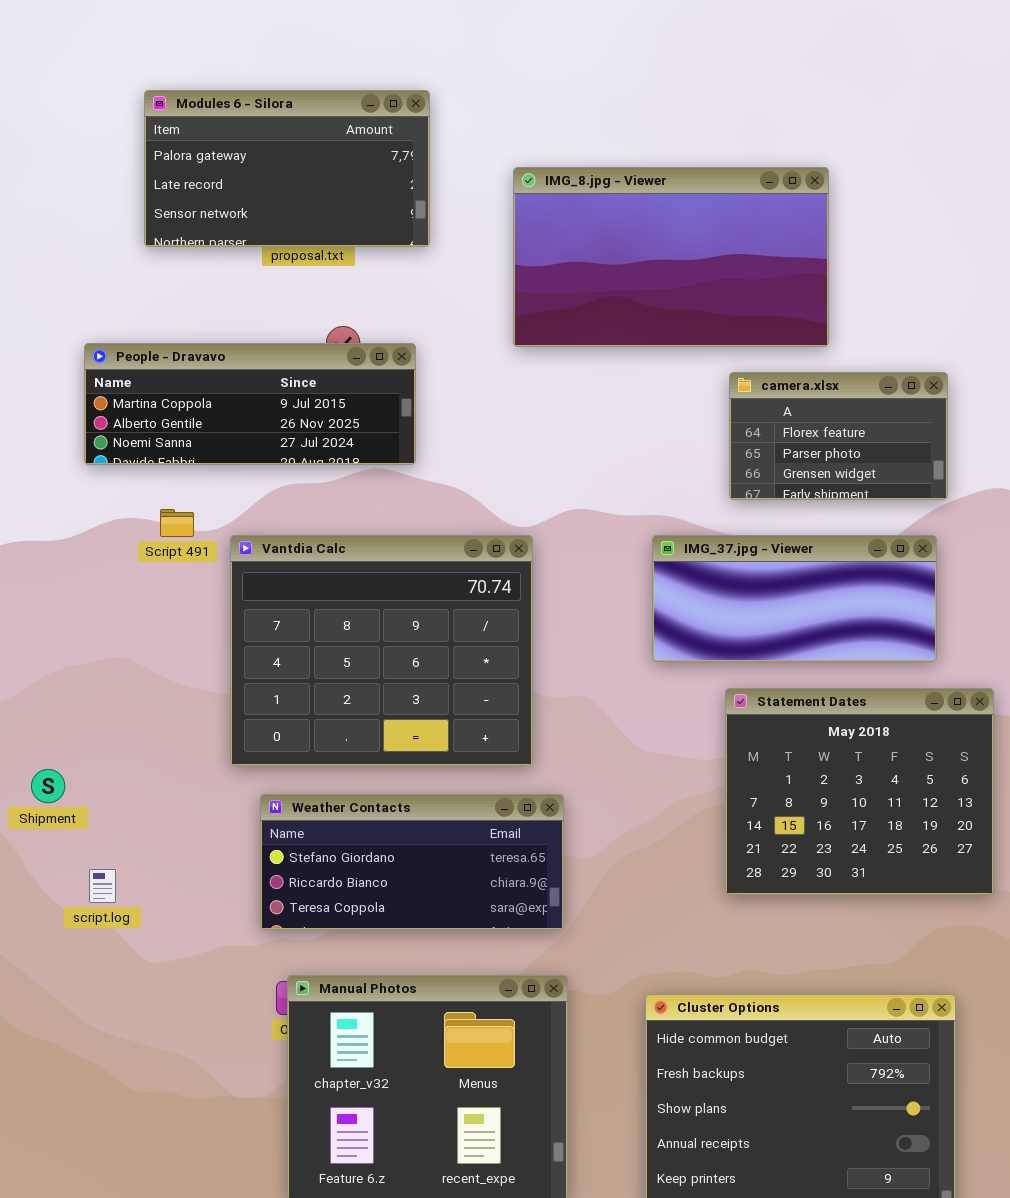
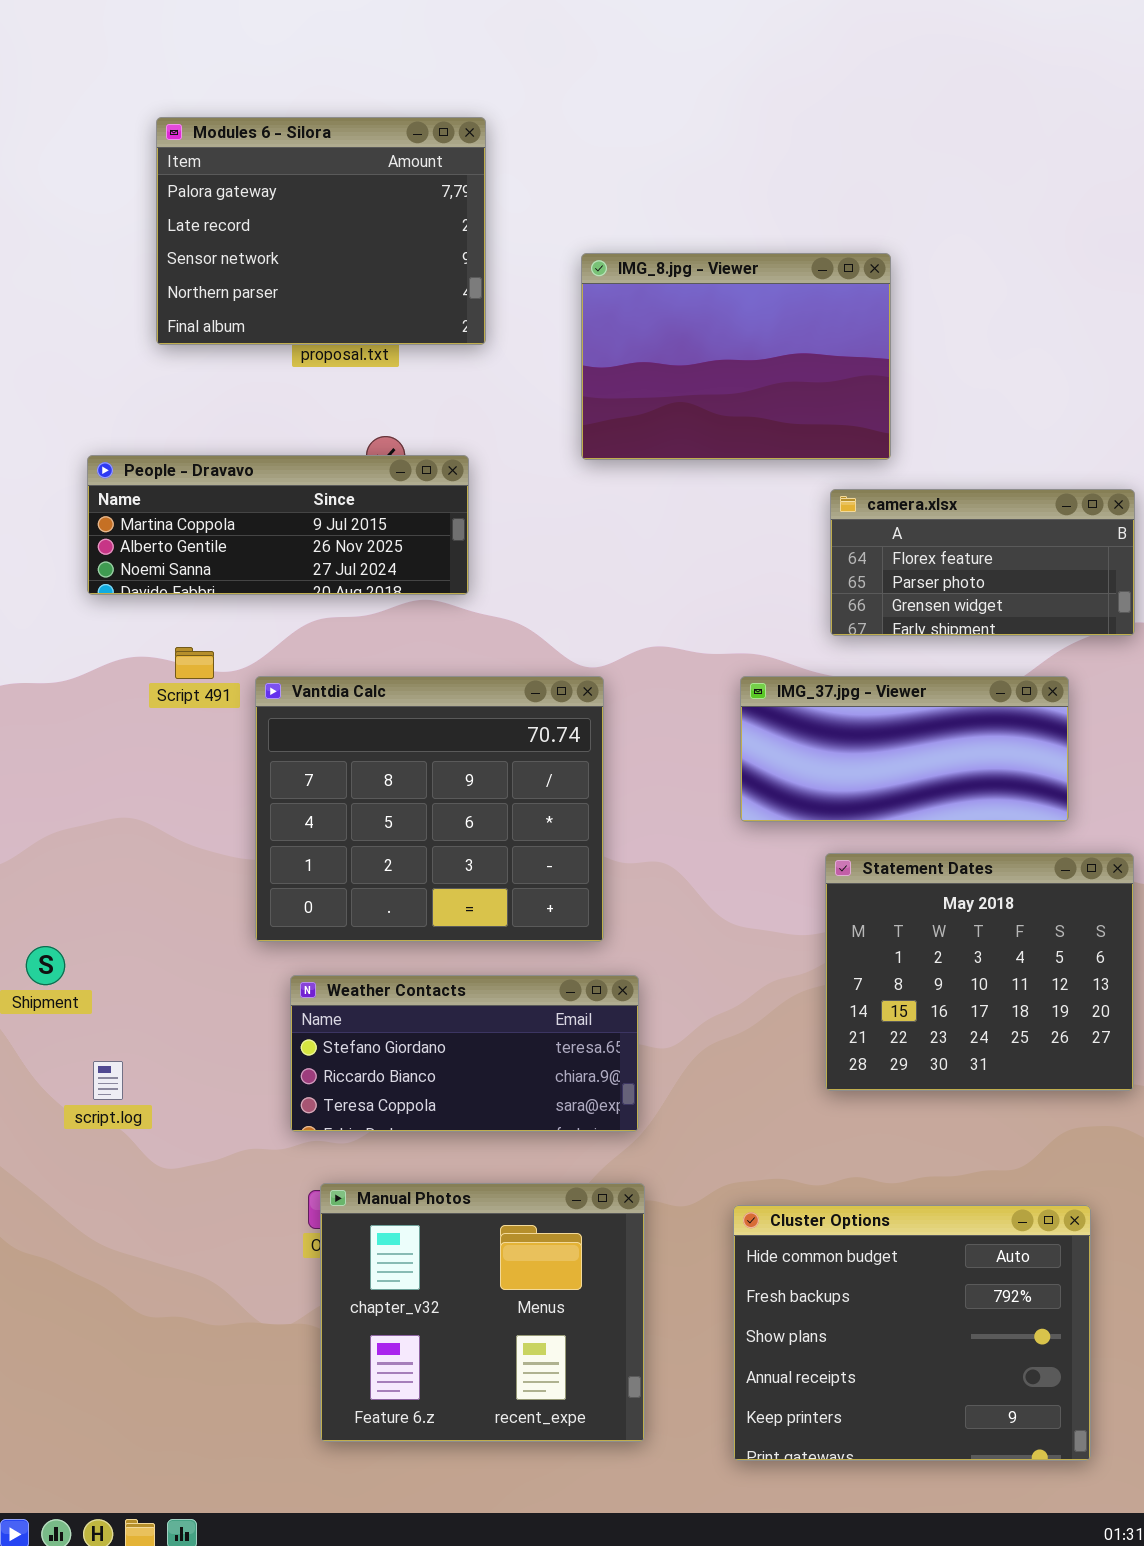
Modules 6 - Silora: [144,90,430,247] -> [156,117,486,345], resized
IMG_8.jpg - Viewer: [513,167,829,347] -> [581,253,891,460], resized
camera.xlsx: [729,372,948,500] -> [830,489,1135,636], resized

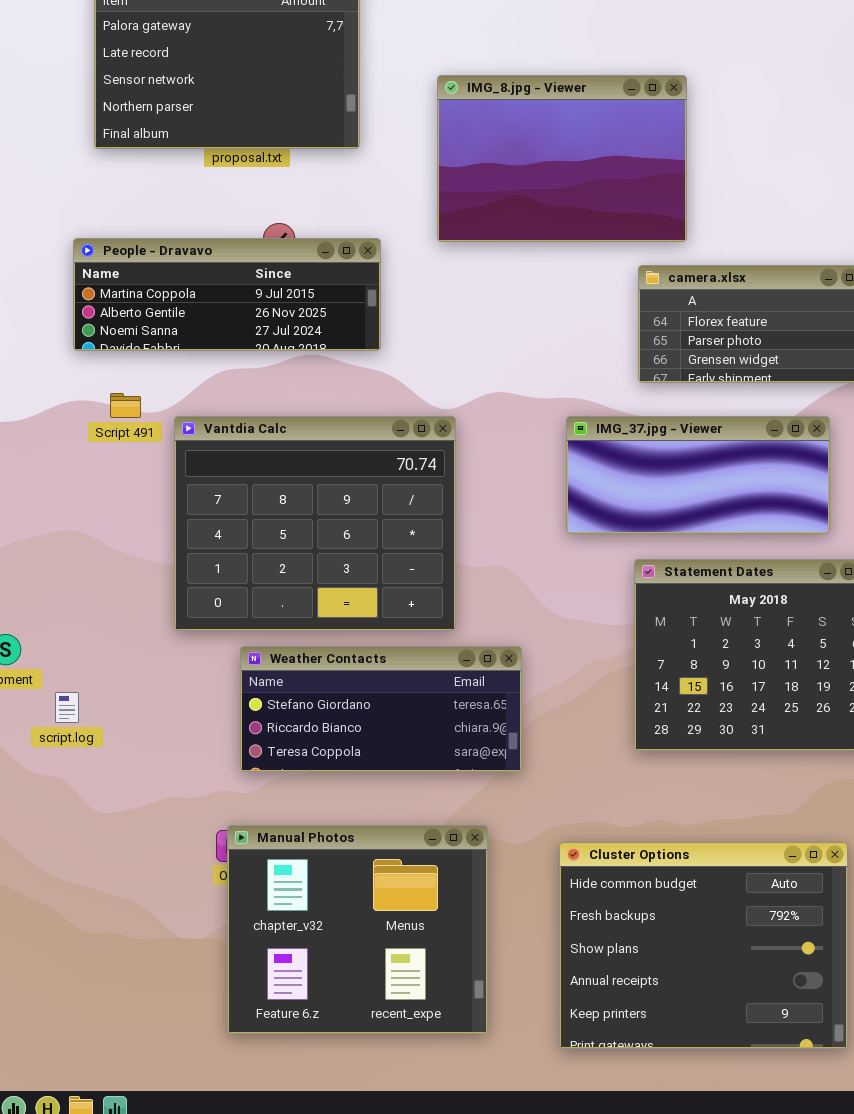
People - Dravavo: [87,455,469,595] -> [73,238,381,351], moved
Weather Contacts: [290,975,639,1132] -> [240,646,522,772], moved
script.log: [93,1061,123,1100] -> [55,692,79,723], moved

